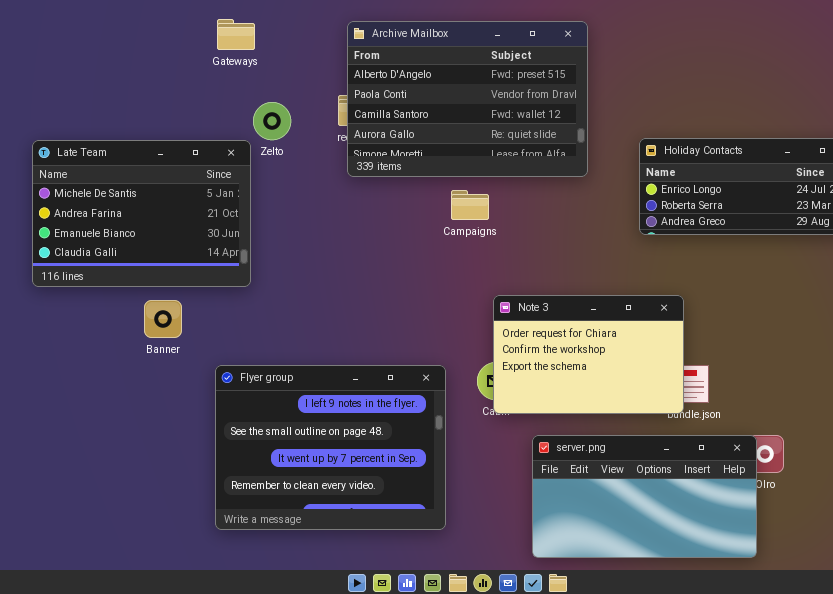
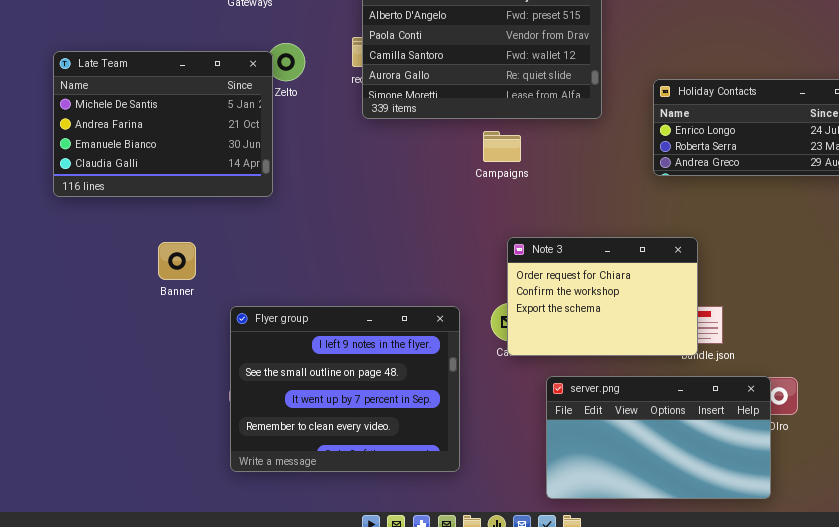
Late Team: [32,140,251,287] -> [53,51,273,197], moved
Campaigns: [451,190,489,220] -> [483,131,521,162], moved

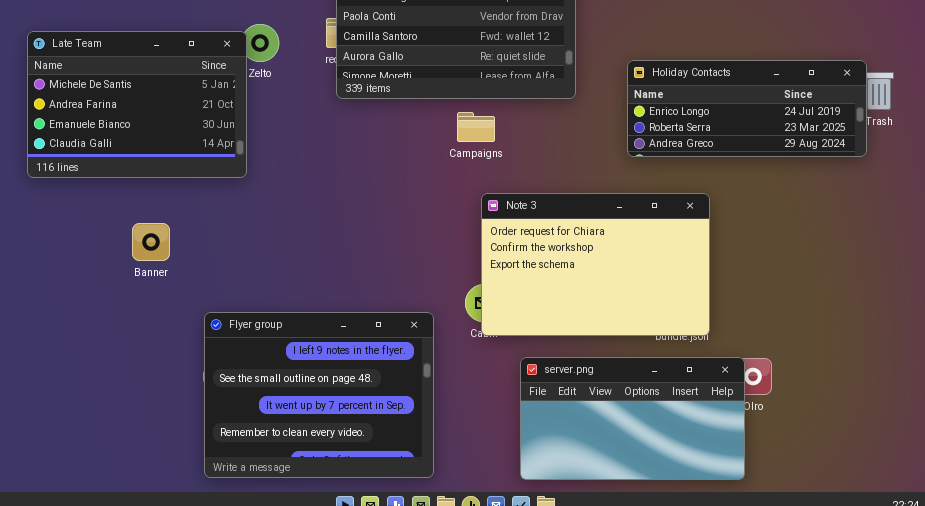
Note 3: [507,237,698,356] -> [481,193,710,336], resized
Flyer group: [230,306,460,472] -> [204,312,434,478], moved

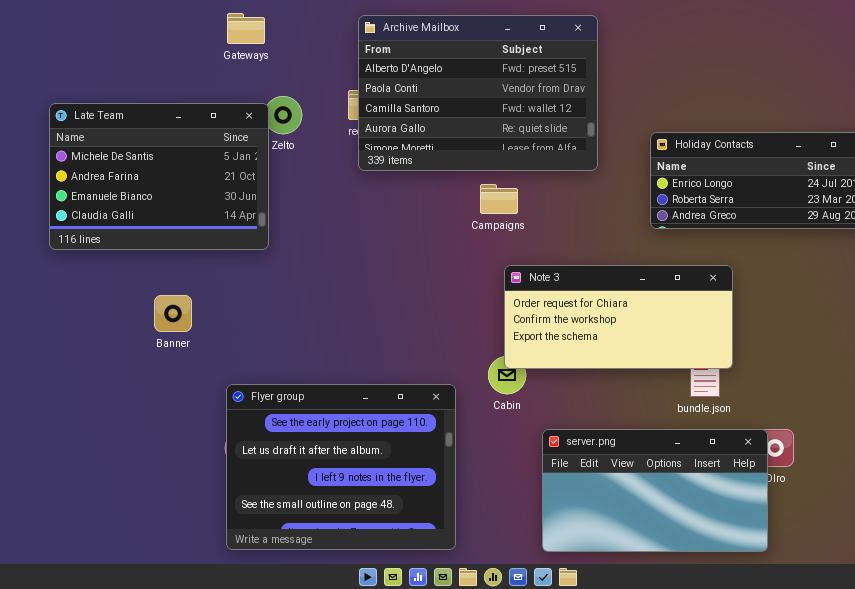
Note 3: [481,193,710,336] -> [504,265,733,369], resized
Flyer group: [204,312,434,478] -> [226,384,456,550], scrolled up 2 rows

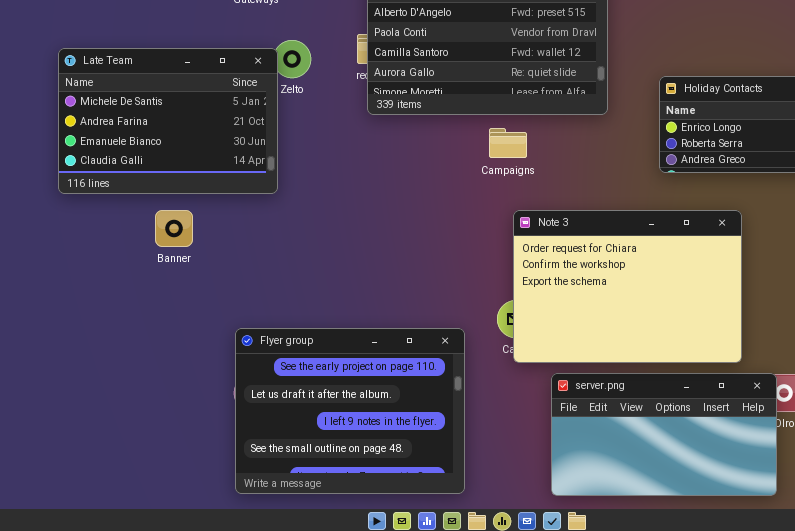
Note 3: [504,265,733,369] -> [513,210,742,363], resized
Banner: [154,295,192,332] -> [155,210,193,247], moved

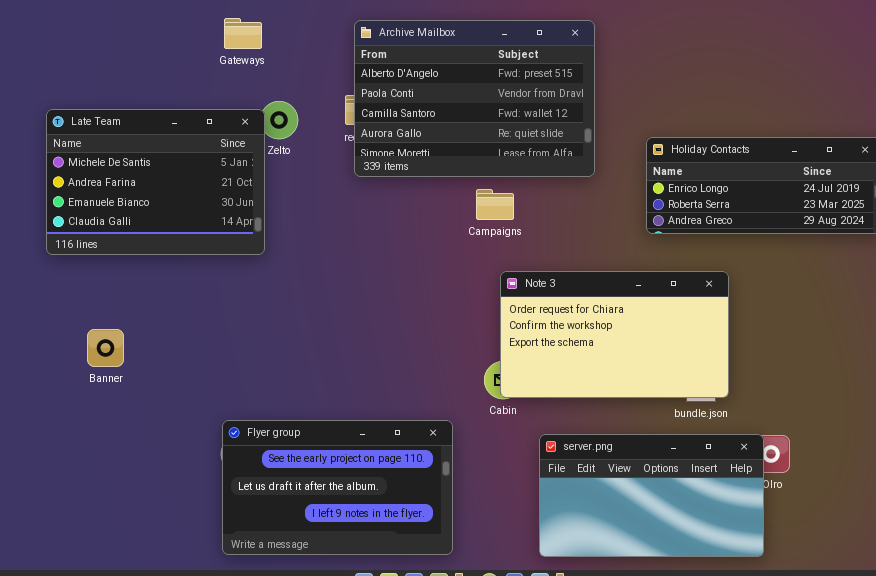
Banner: [155,210,193,247] -> [87,329,124,367], moved
Note 3: [513,210,742,363] -> [500,271,729,398], resized
Flyer group: [235,328,465,494] -> [222,420,453,555], resized

